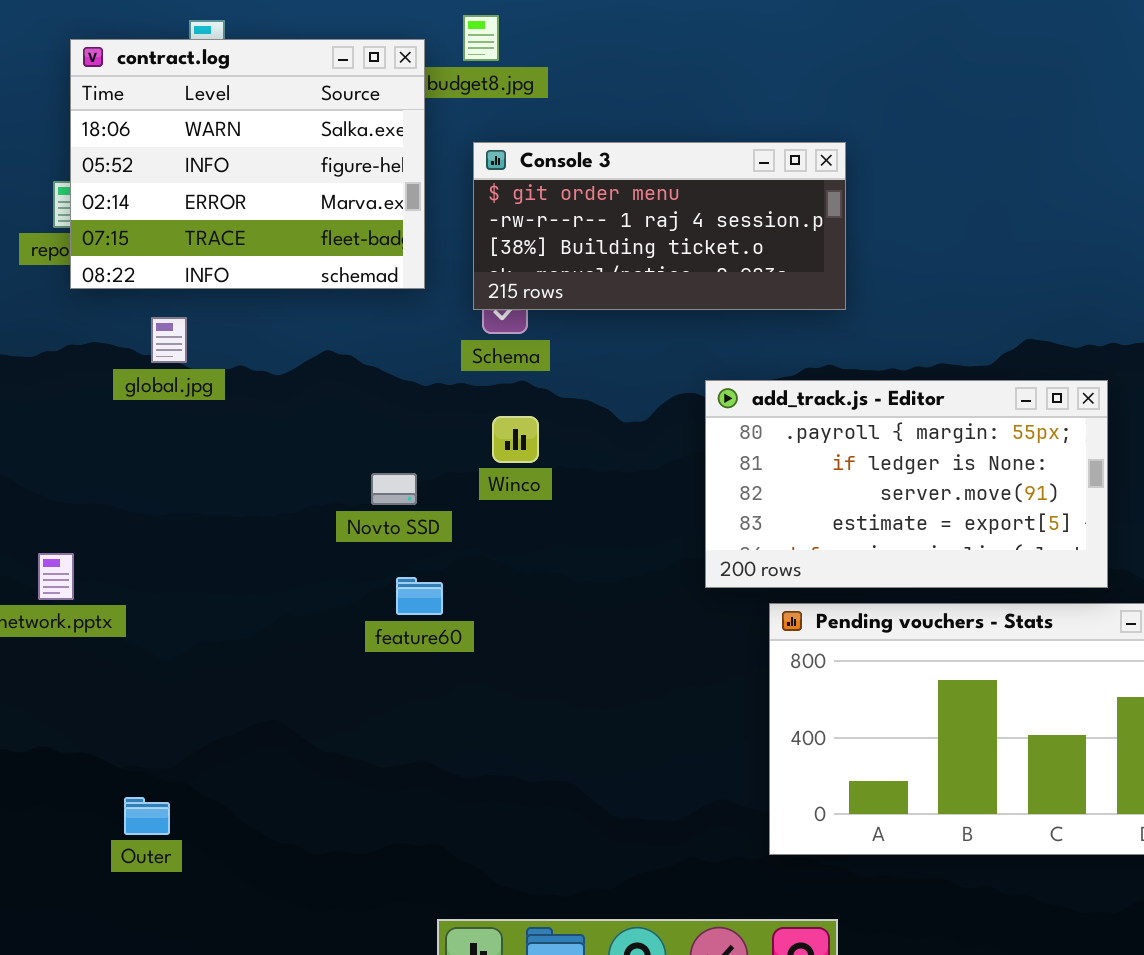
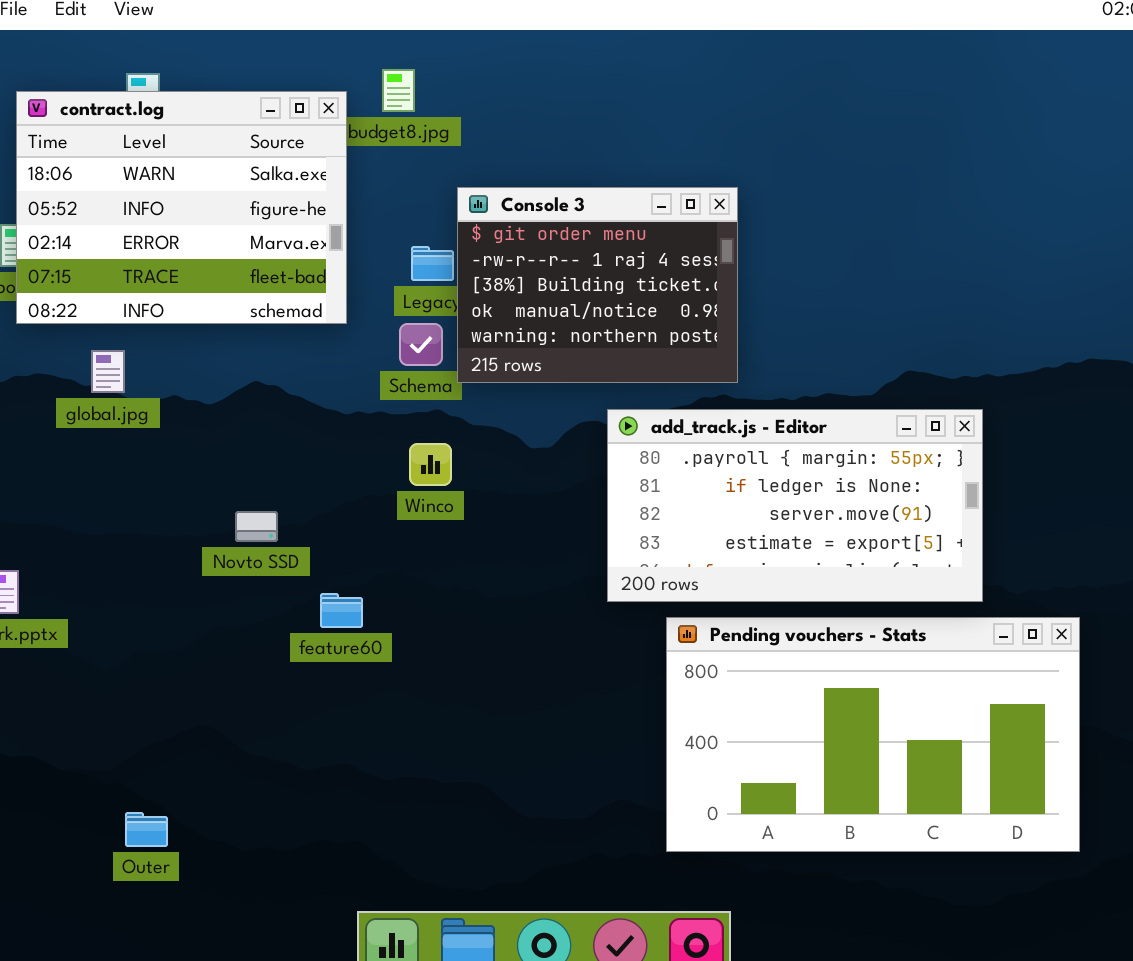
Console 3: [473,142,846,310] -> [457,187,738,383], resized
Novto SSD: [371,473,417,505] -> [235,511,278,542], moved
Outer: [124,797,170,835] -> [125,812,168,847], moved

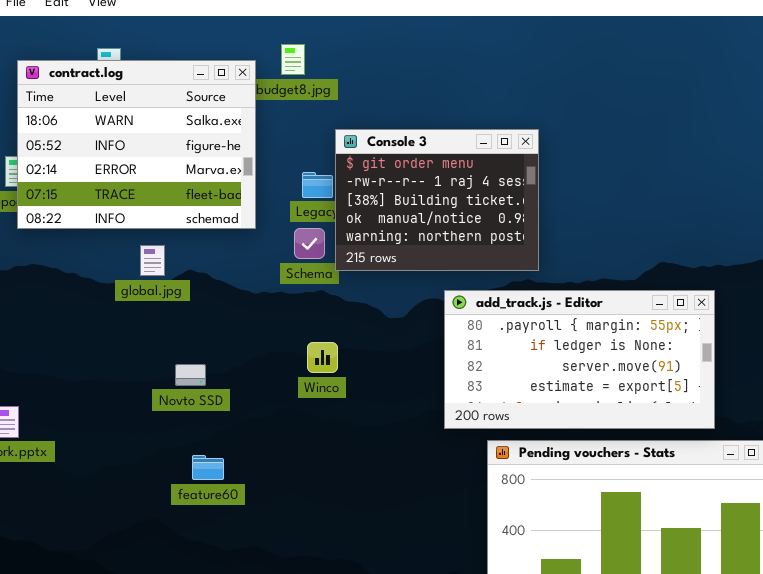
global.jpg: [91,350,125,393] -> [140,245,165,276], moved
Winco: [409,443,452,486] -> [307,342,338,373], moved
feature60: [320,593,363,628] -> [192,455,224,480], moved

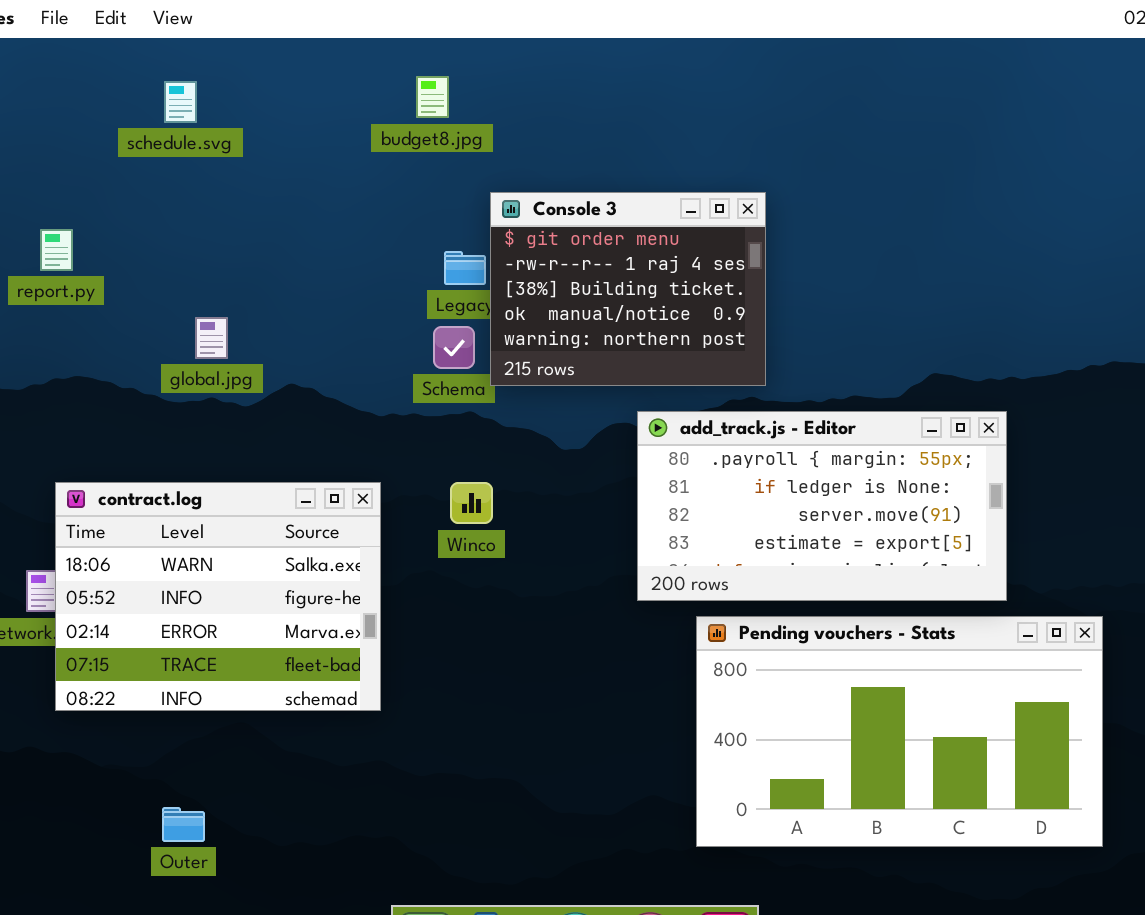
contract.log: [17,60,256,229] -> [55,482,381,711], moved
global.jpg: [140,245,165,276] -> [195,317,228,359], moved

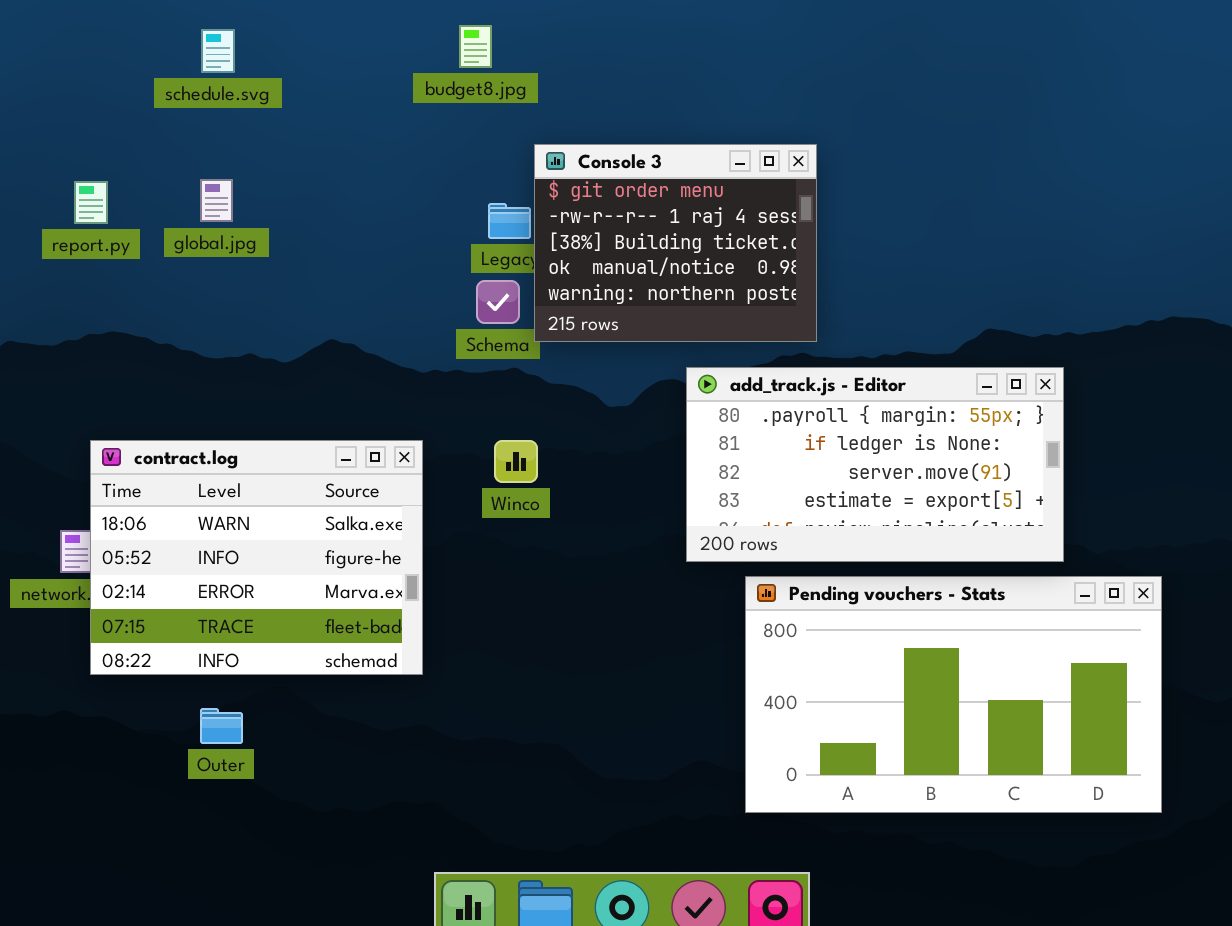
global.jpg: [195,317,228,359] -> [200,179,233,222], moved
Outer: [162,807,205,842] -> [200,708,243,744], moved

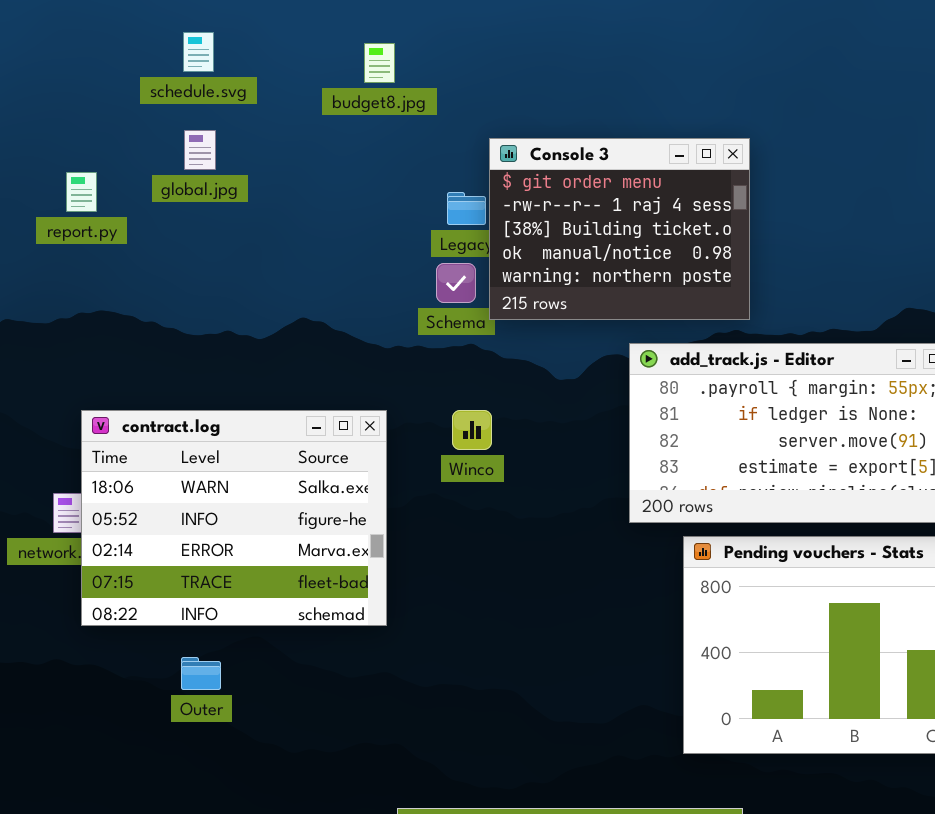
budget8.jpg: [459,25,492,68] -> [364,43,395,83], moved
global.jpg: [200,179,233,222] -> [184,130,216,170], moved

